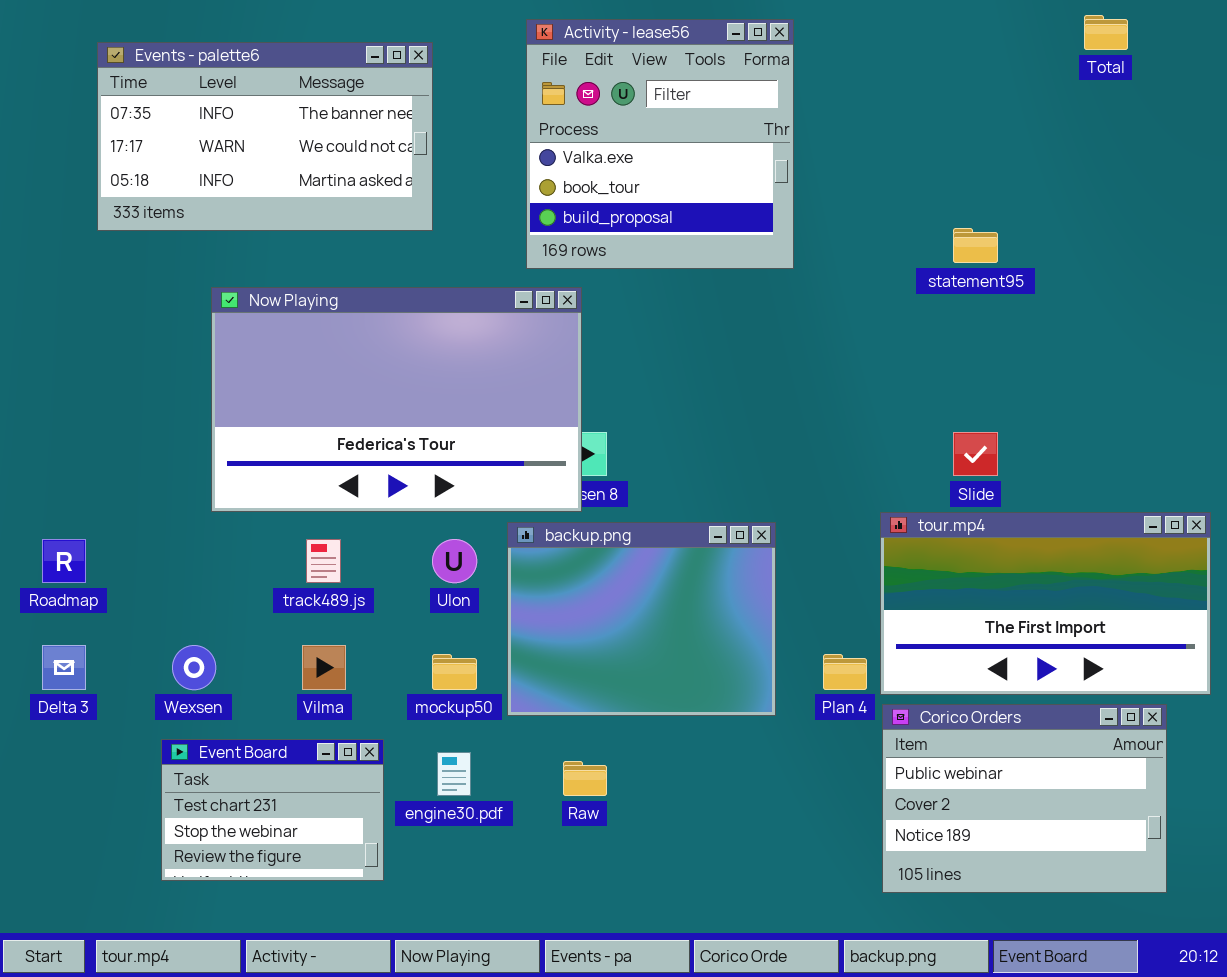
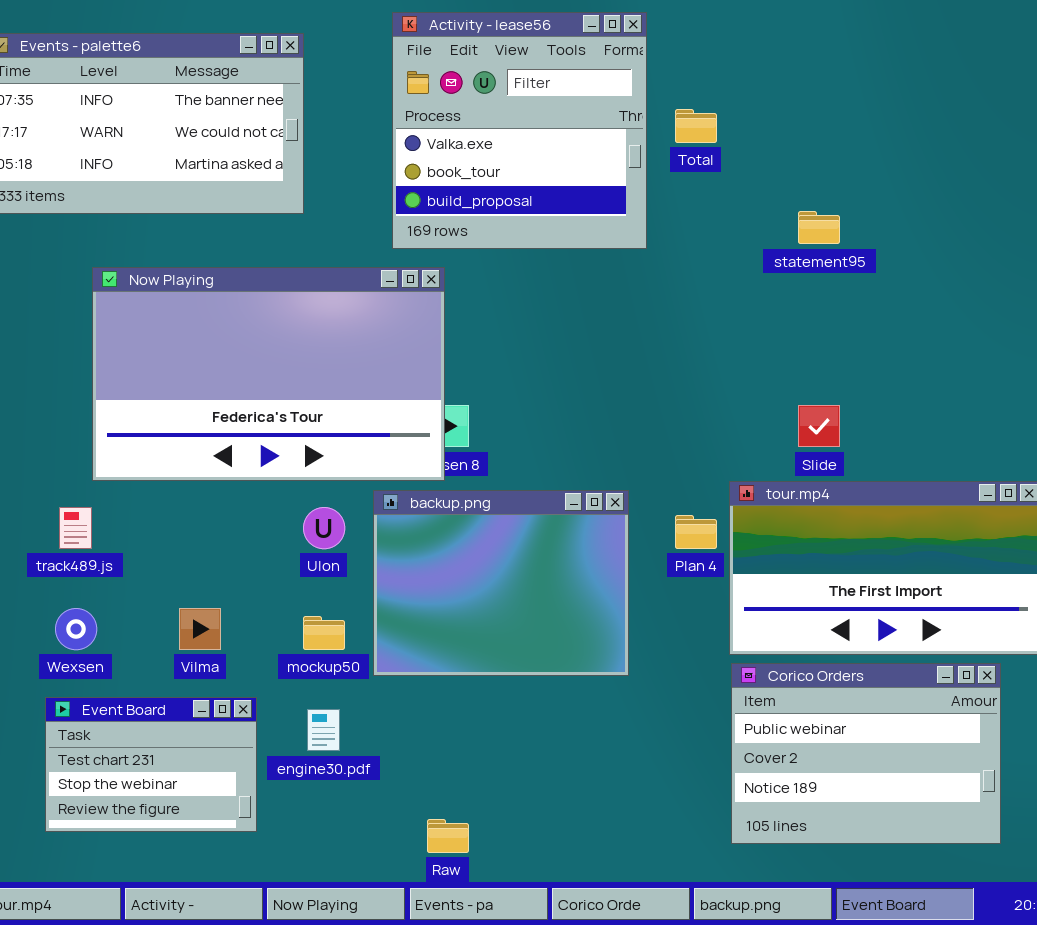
Total: [1084,15,1128,50] -> [675,109,717,143], moved
track489.js: [306,539,341,583] -> [59,507,92,549], moved
Plan 4: [823,654,867,690] -> [675,515,717,549], moved
Raw: [563,761,607,796] -> [427,819,469,853], moved

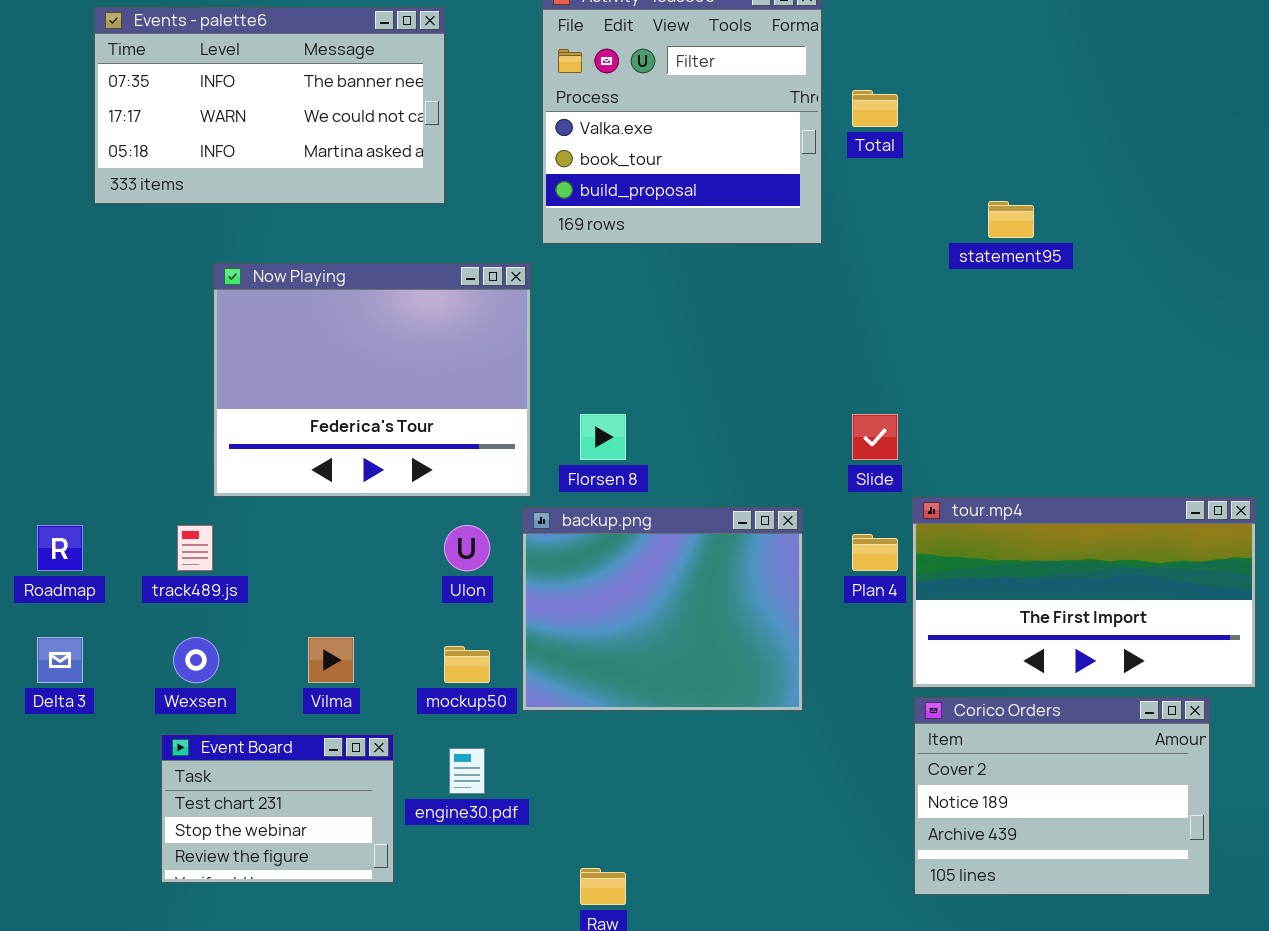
Now Playing: [92,267,445,481] -> [213,263,531,497], resized
Slide: [798,405,840,447] -> [852,414,898,460], moved
Corico Orders: [731,663,1001,844] -> [914,697,1210,895], scrolled down 1 row

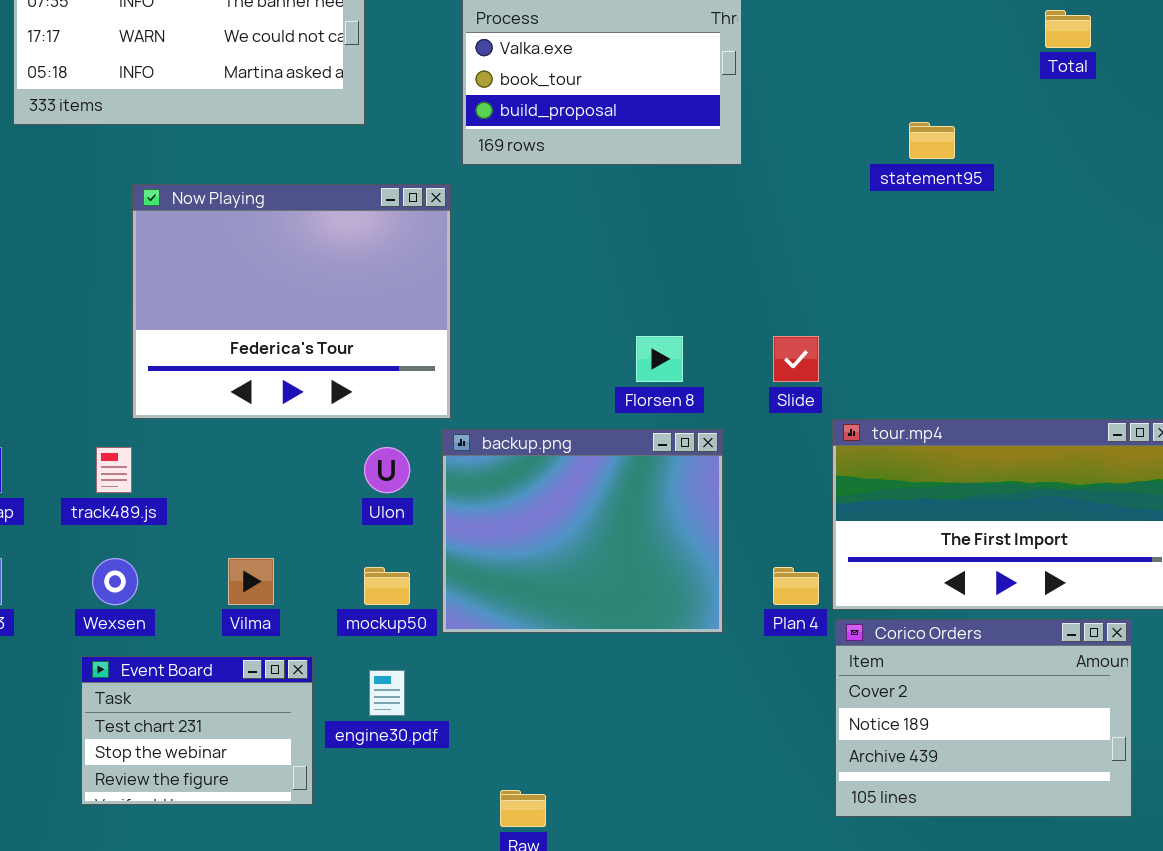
Total: [852,90,898,127] -> [1045,10,1091,48], moved
Florsen 8: [580,414,626,460] -> [636,336,683,382], moved
Plan 4: [852,534,898,571] -> [773,567,819,605], moved

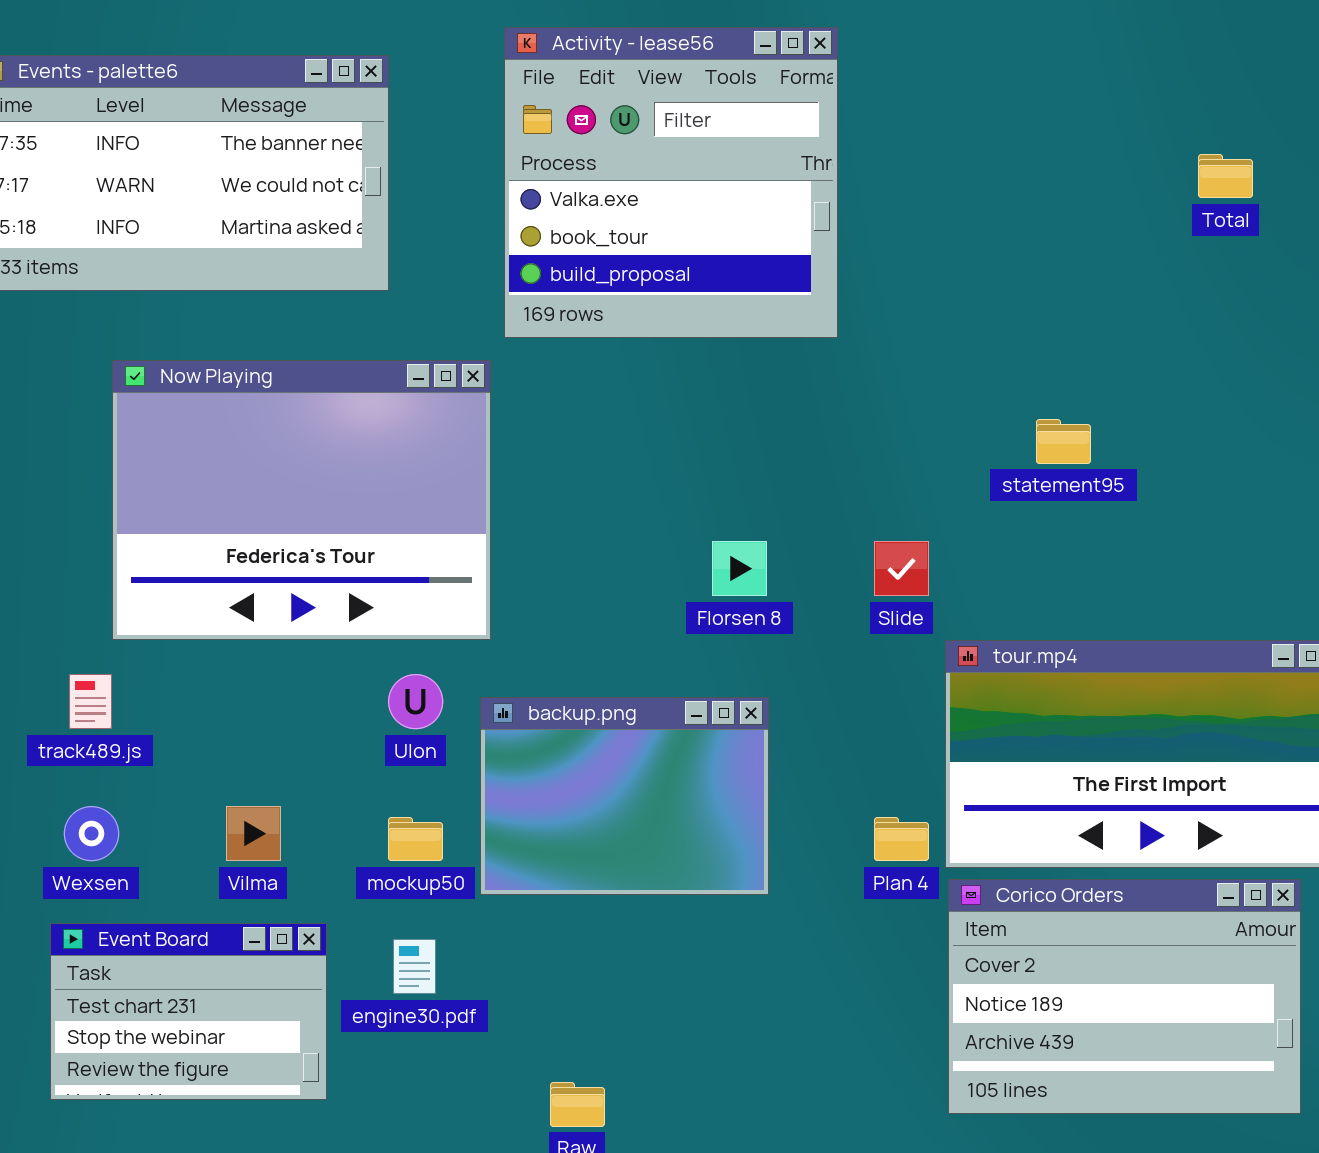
statement95: [909,122,955,159] -> [1036,419,1091,464], moved
backup.png: [442,429,723,633] -> [480,697,769,895], resized

